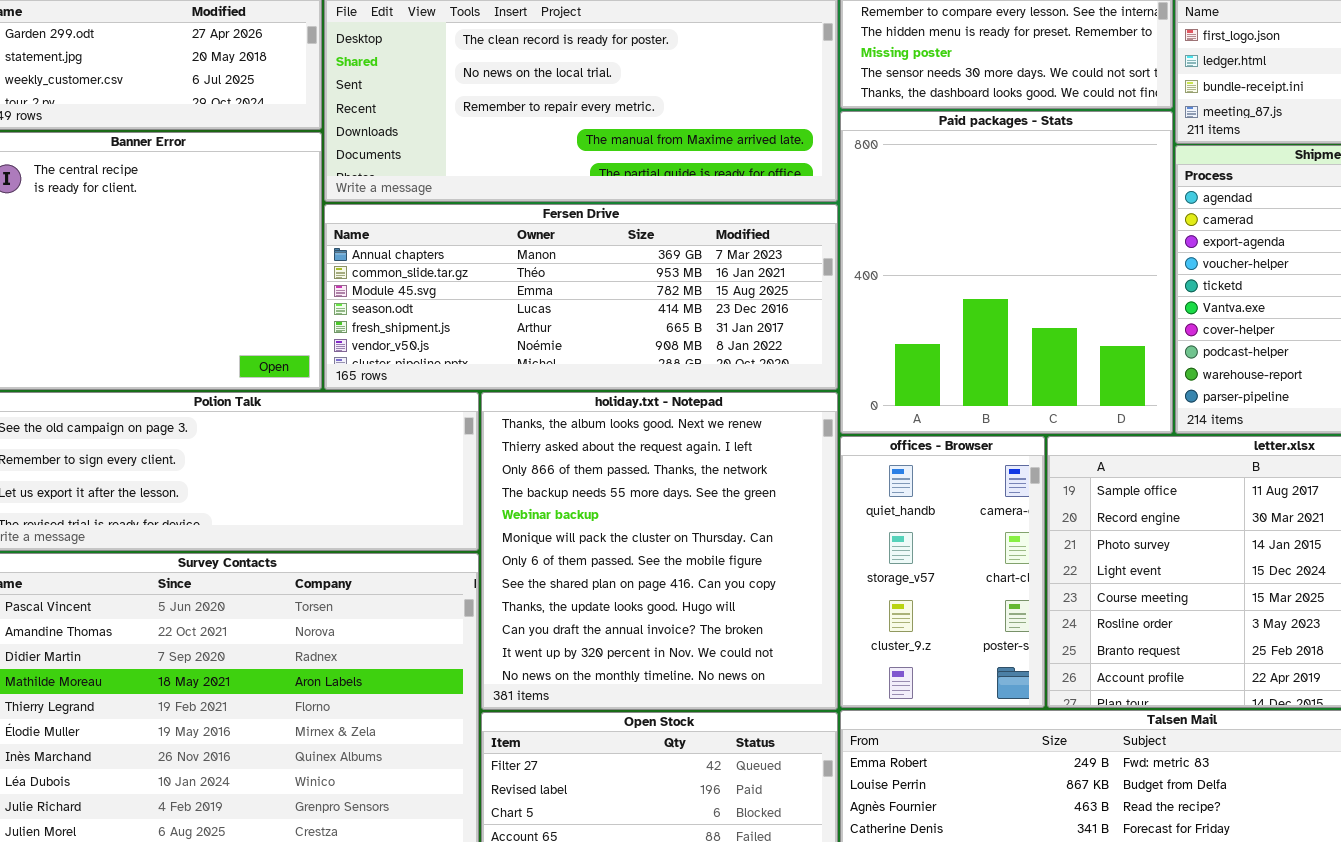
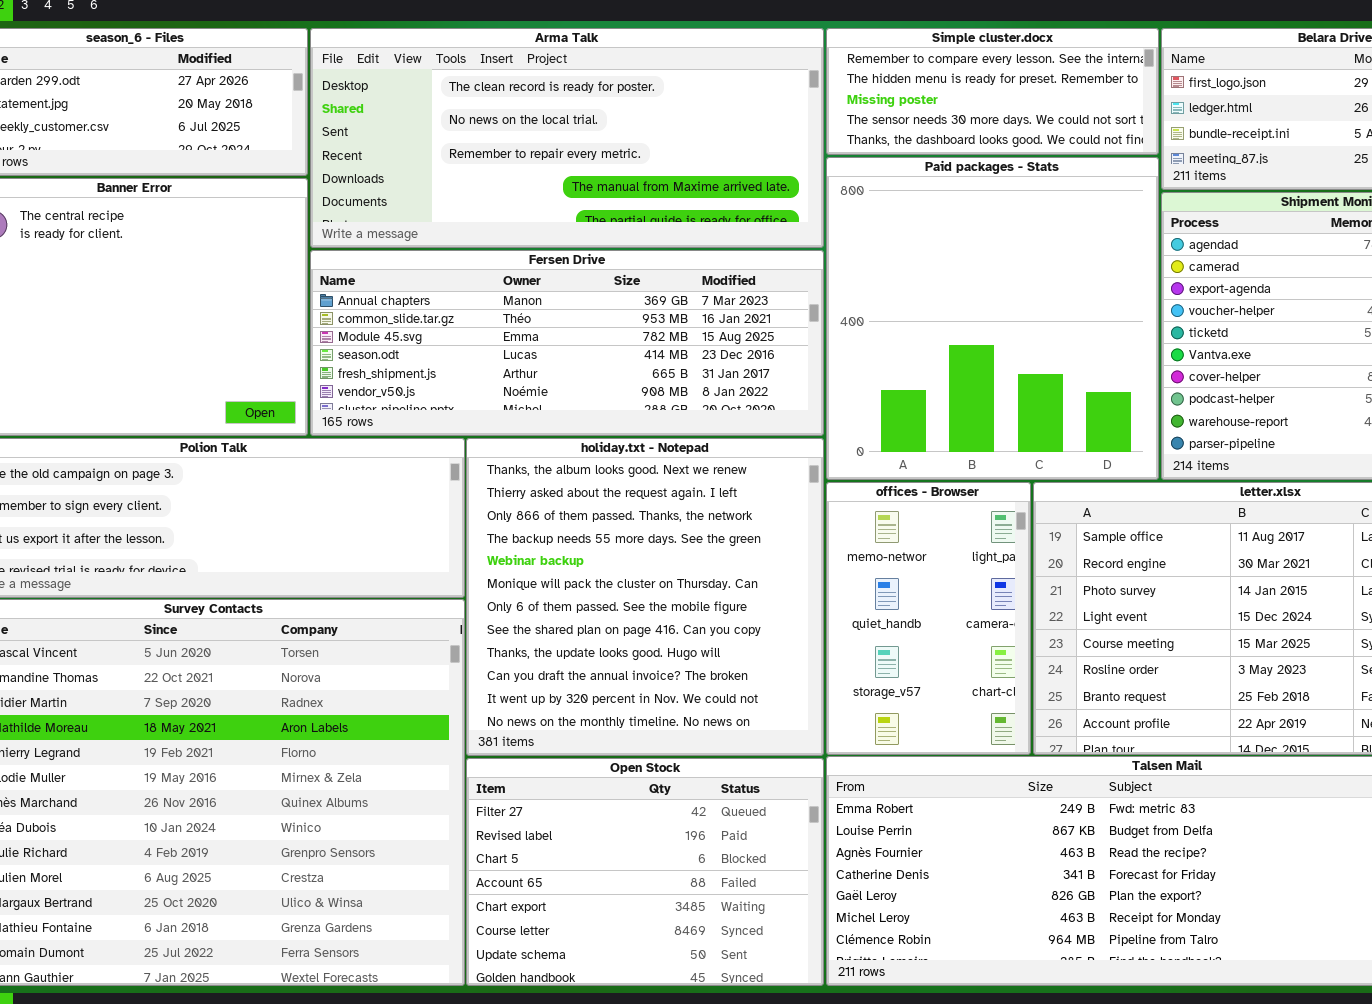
offices - Browser: [840,436,1045,708] -> [826,482,1031,755], scrolled up 1 row

